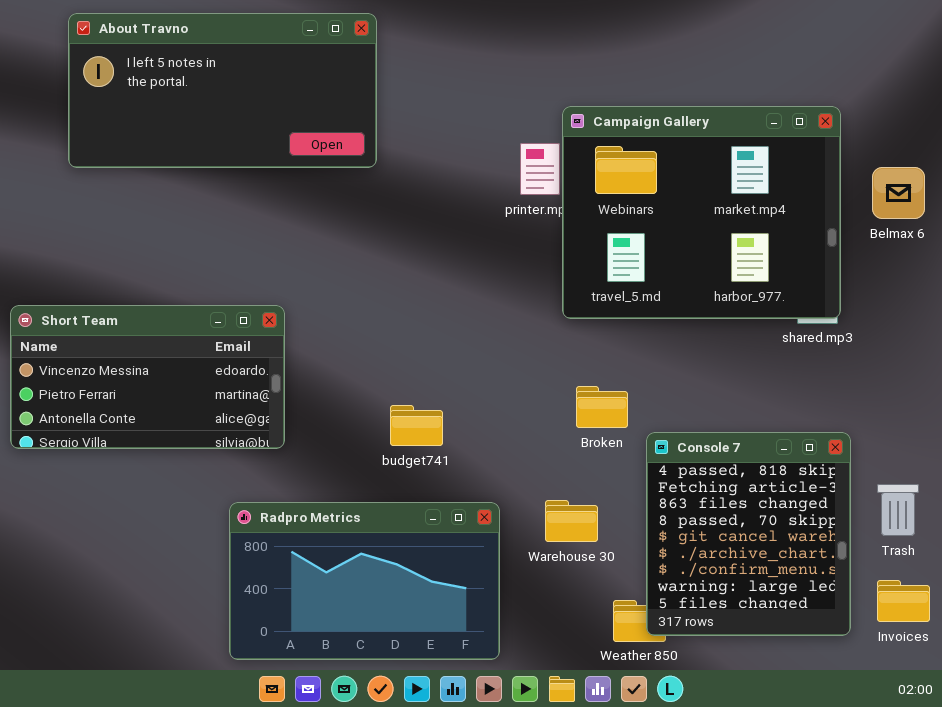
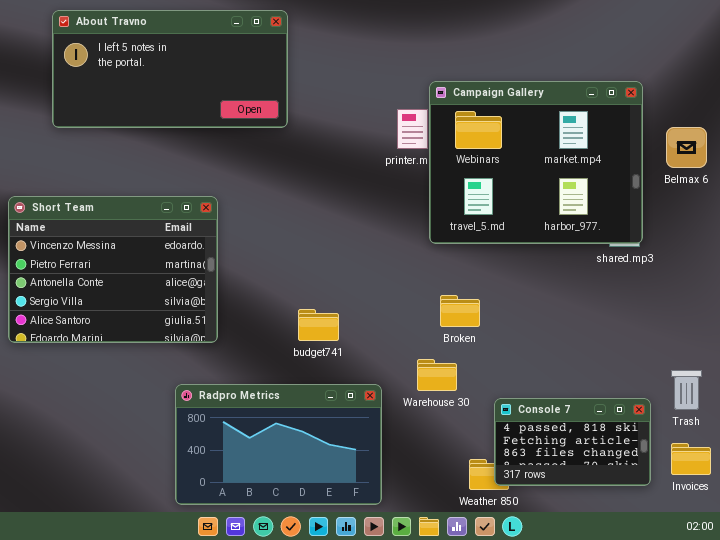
Short Team: [10,305,285,449] -> [8,196,218,343], resized
Console 7: [646,432,851,636] -> [494,398,651,486], resized
Warehouse 30: [545,500,598,542] -> [417,359,457,391], moved

